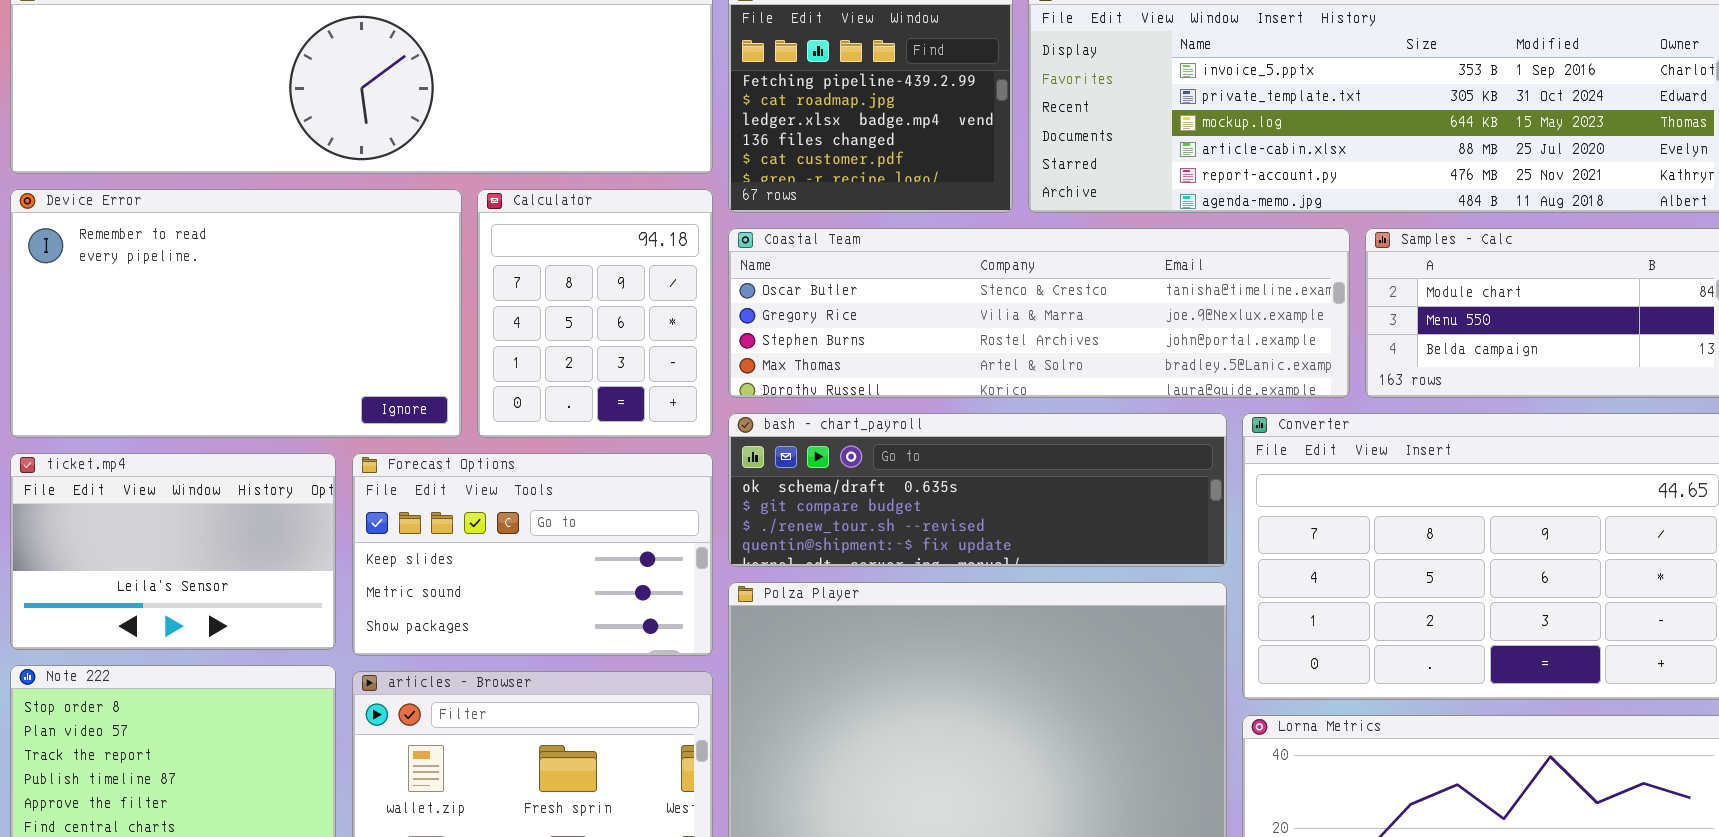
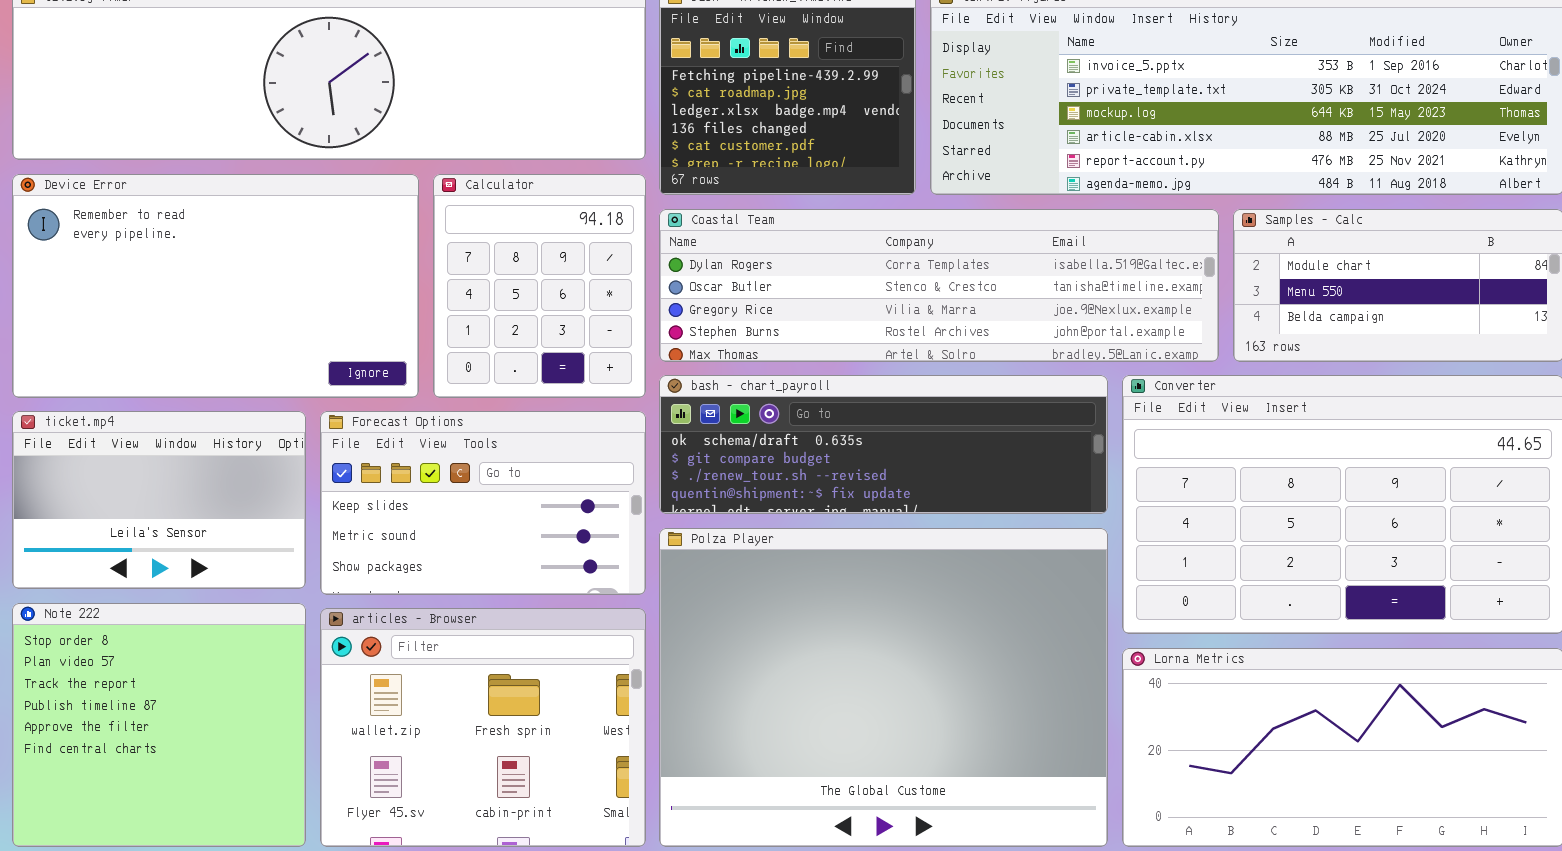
Coastal Team: [728,228,1350,398] -> [659,209,1219,362], scrolled up 1 row

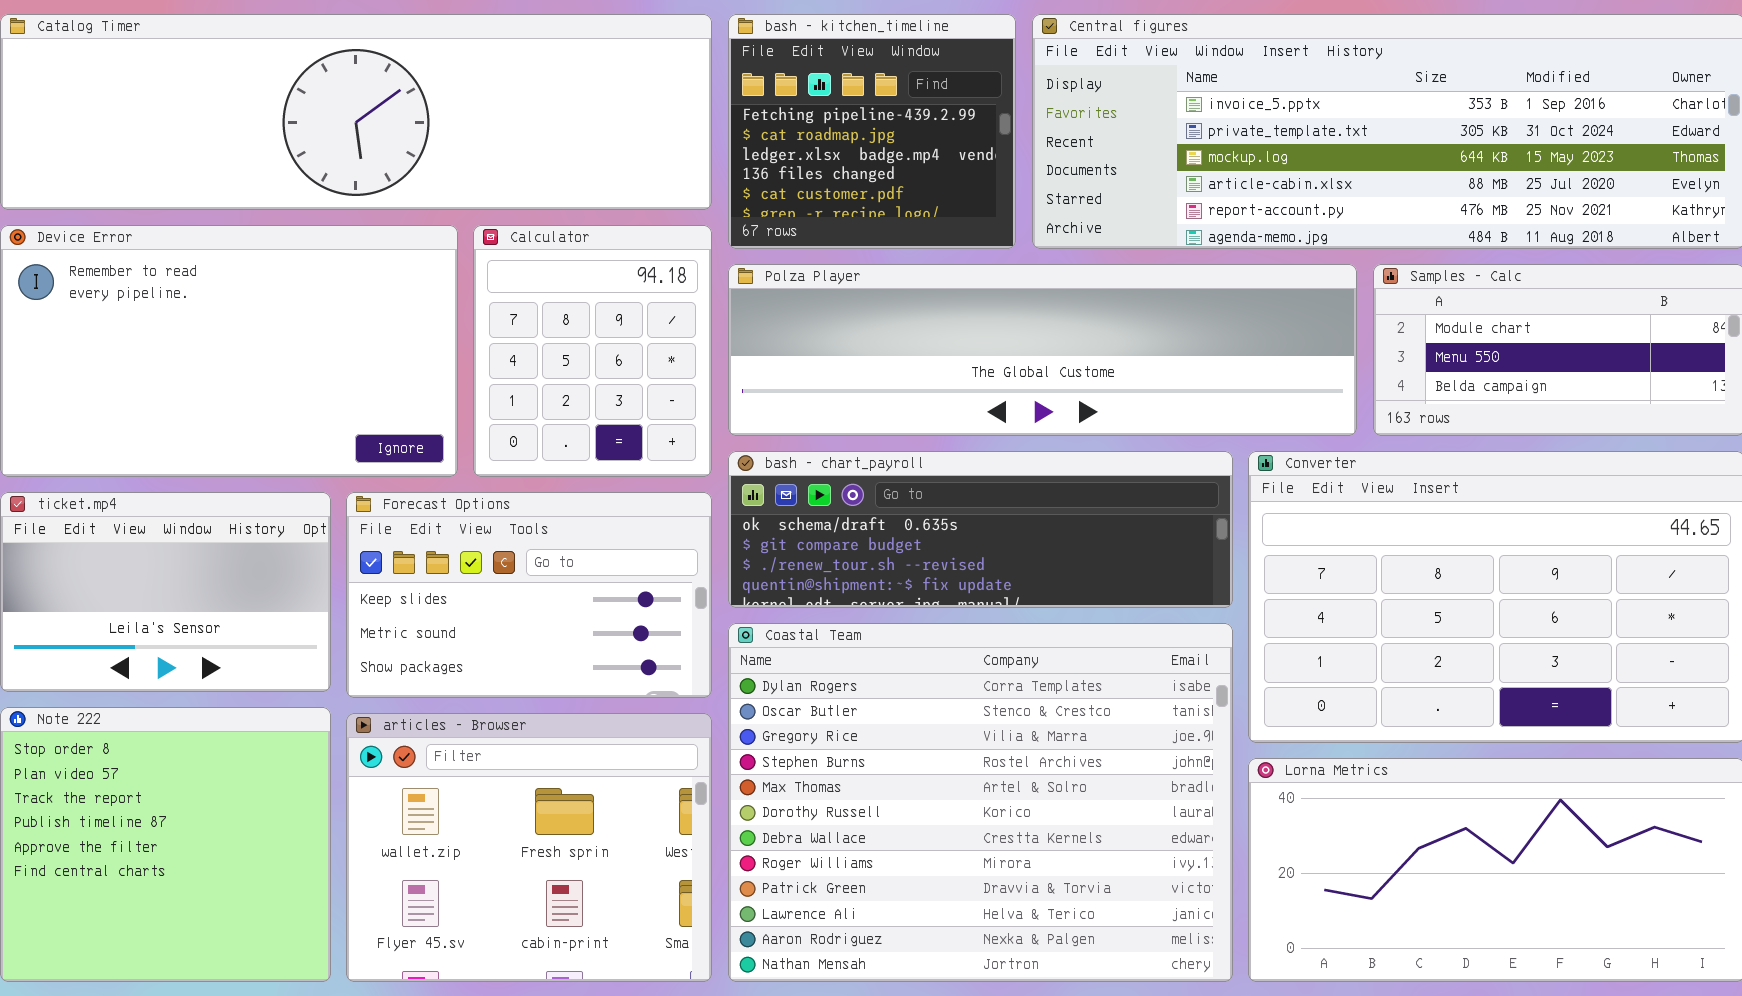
Coastal Team: [659,209,1219,362] -> [728,623,1233,982], moved, resized
Polza Player: [659,528,1108,847] -> [728,264,1357,436], moved, resized

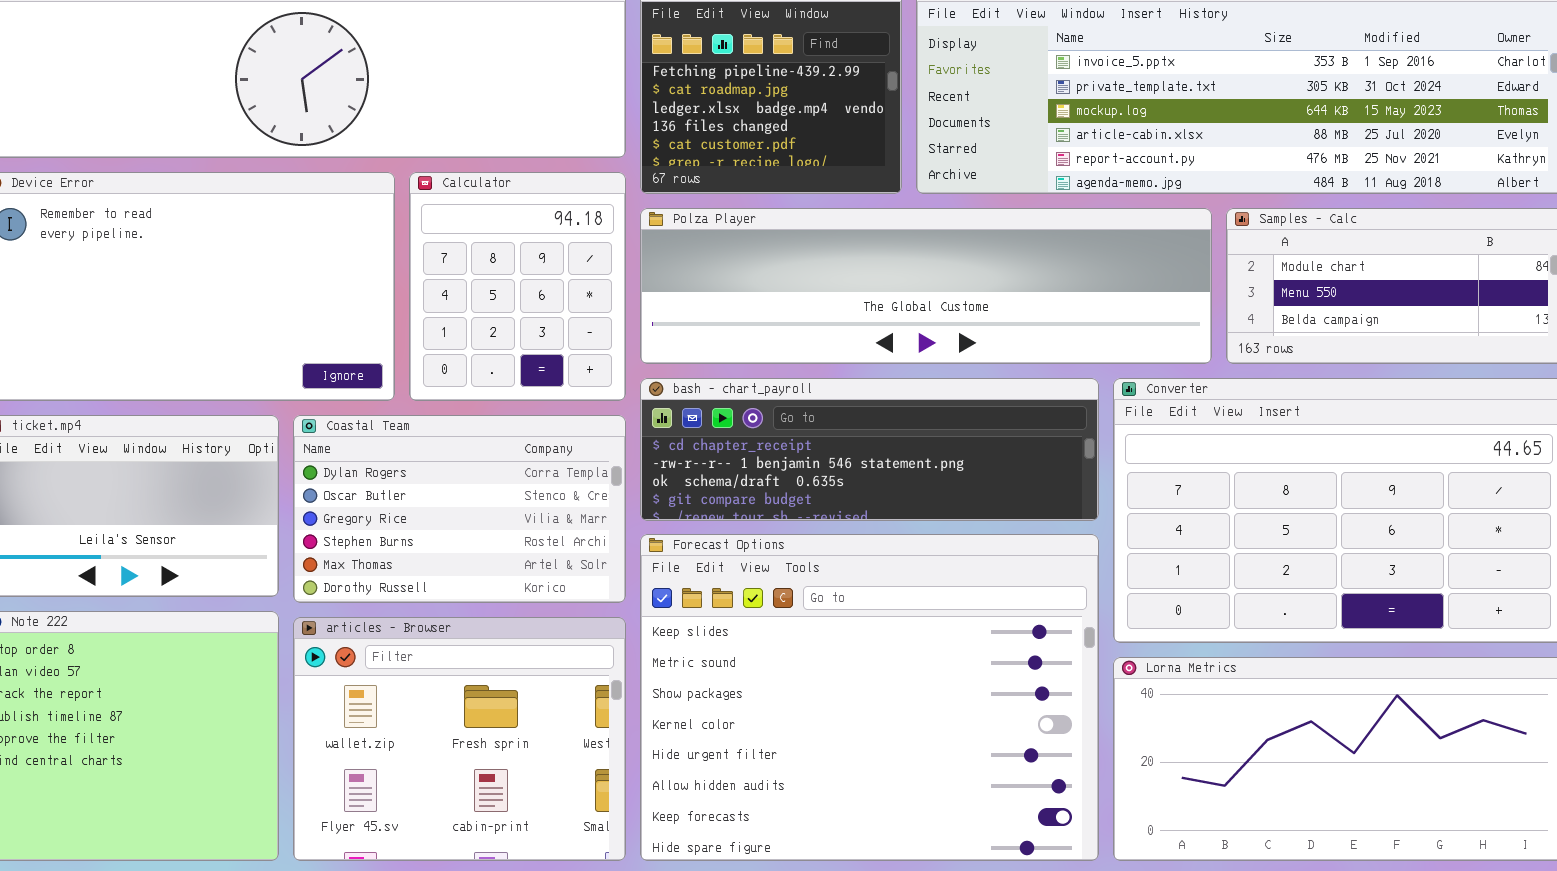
bash - chart_payroll: [728,451,1233,608] -> [640,378,1099,521], scrolled up 2 rows
Forecast Options: [346,492,712,698] -> [640,534,1099,861], moved, resized
Coastal Team: [728,623,1233,982] -> [293,415,626,603], moved, resized

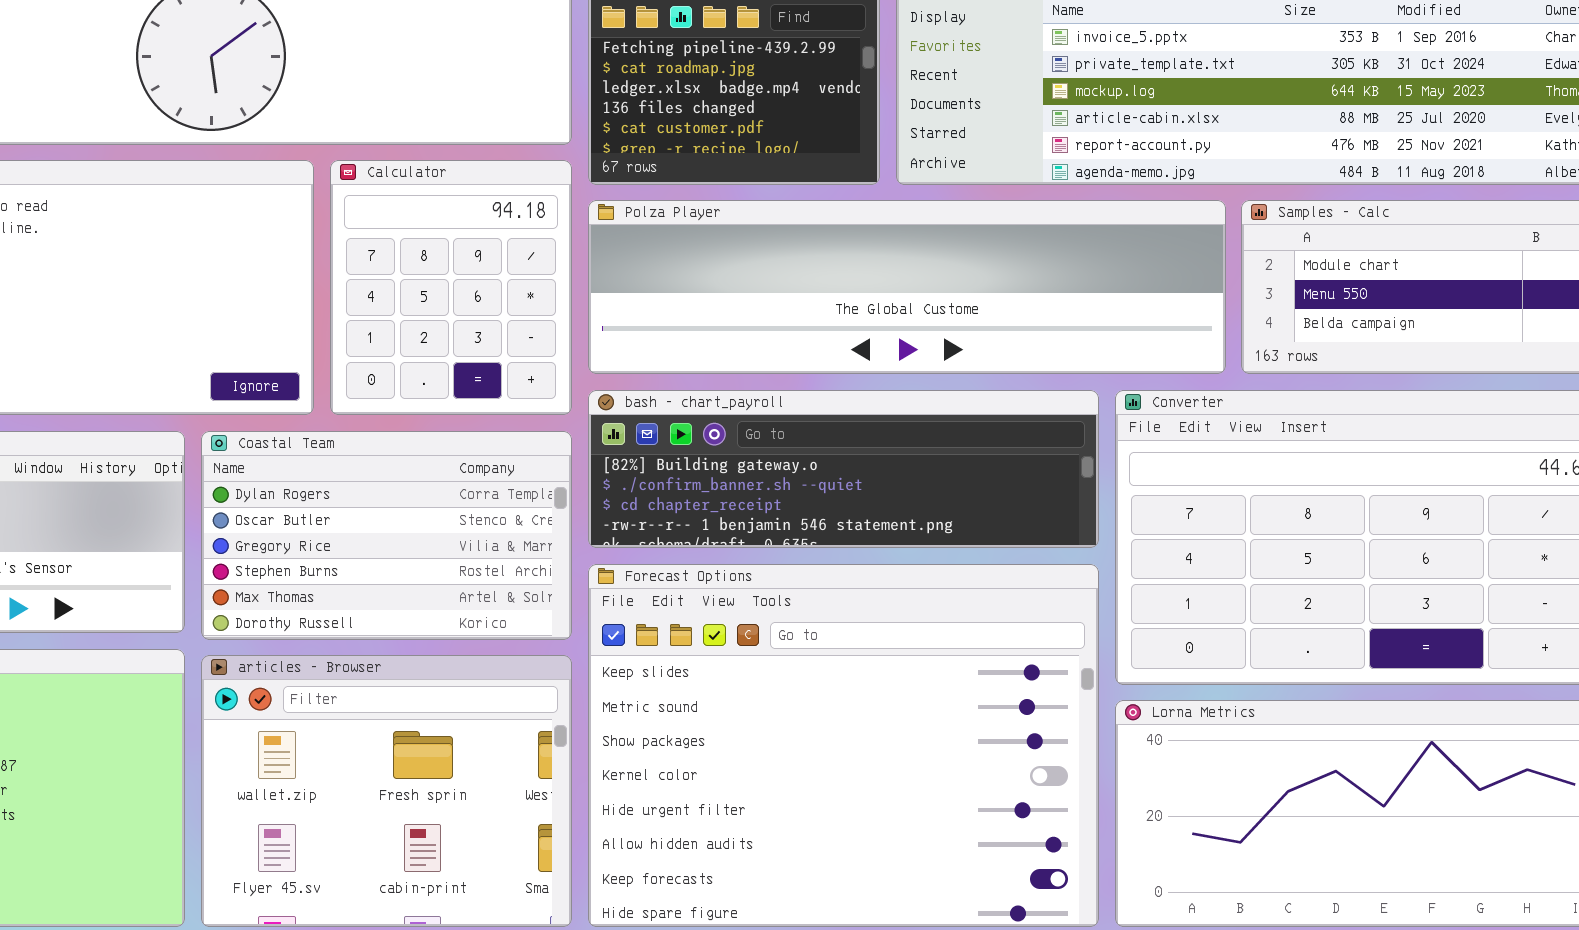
bash - chart_payroll: [640,378,1099,521] -> [588,390,1099,548], scrolled up 2 rows

